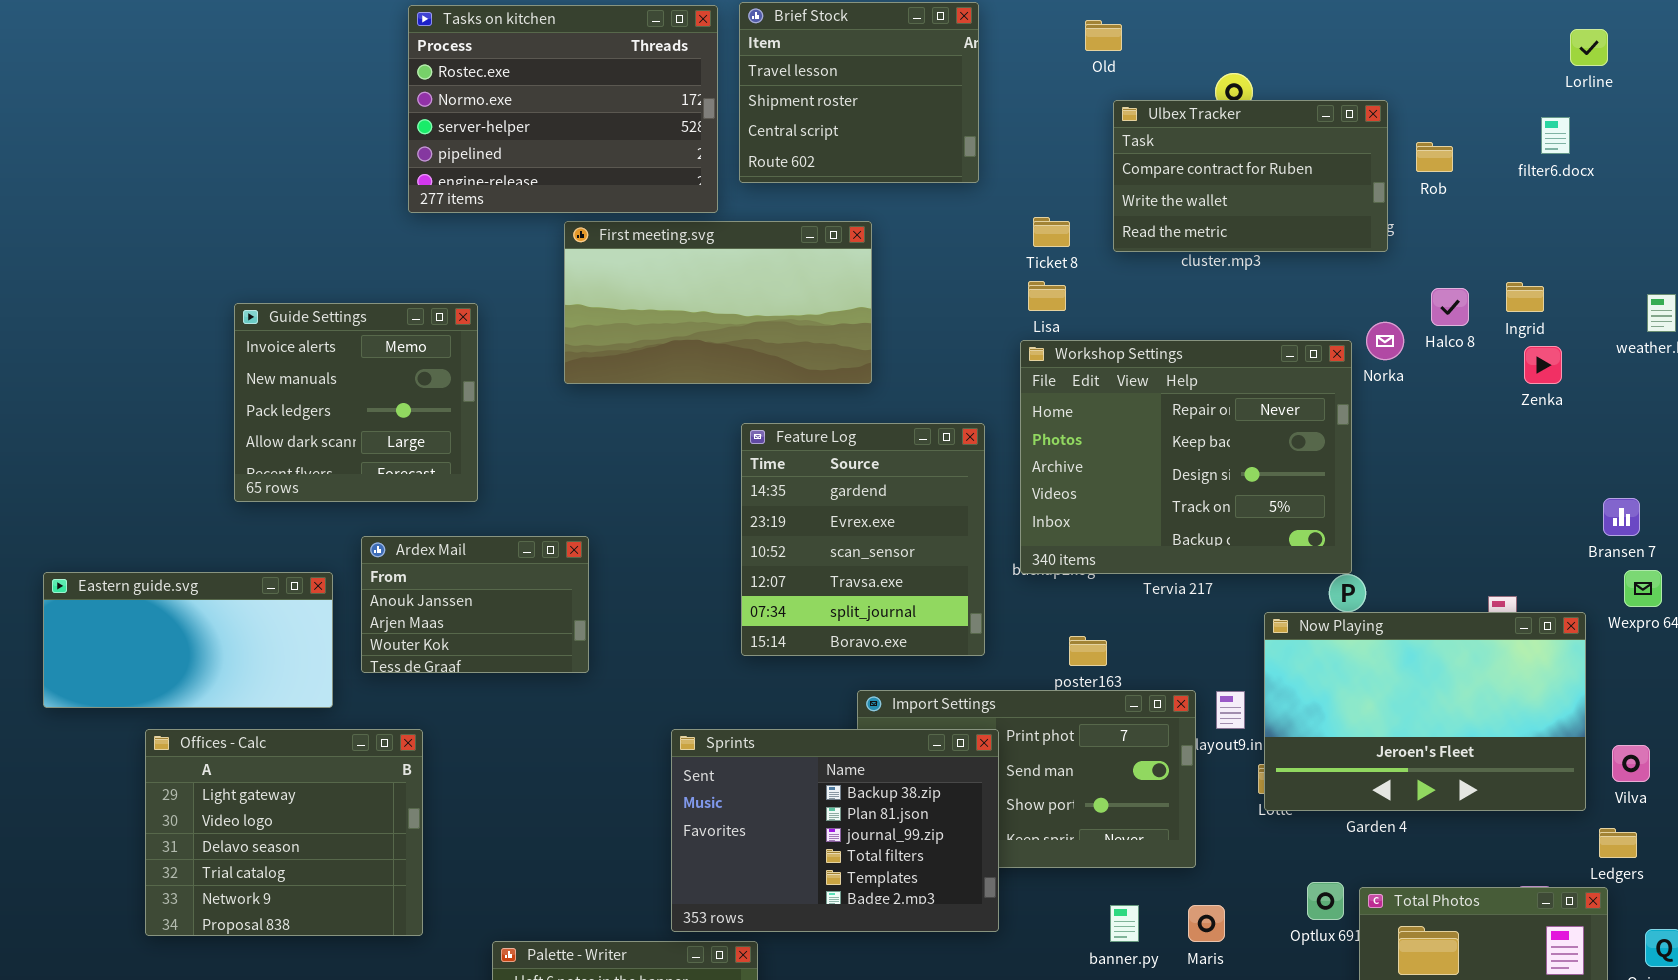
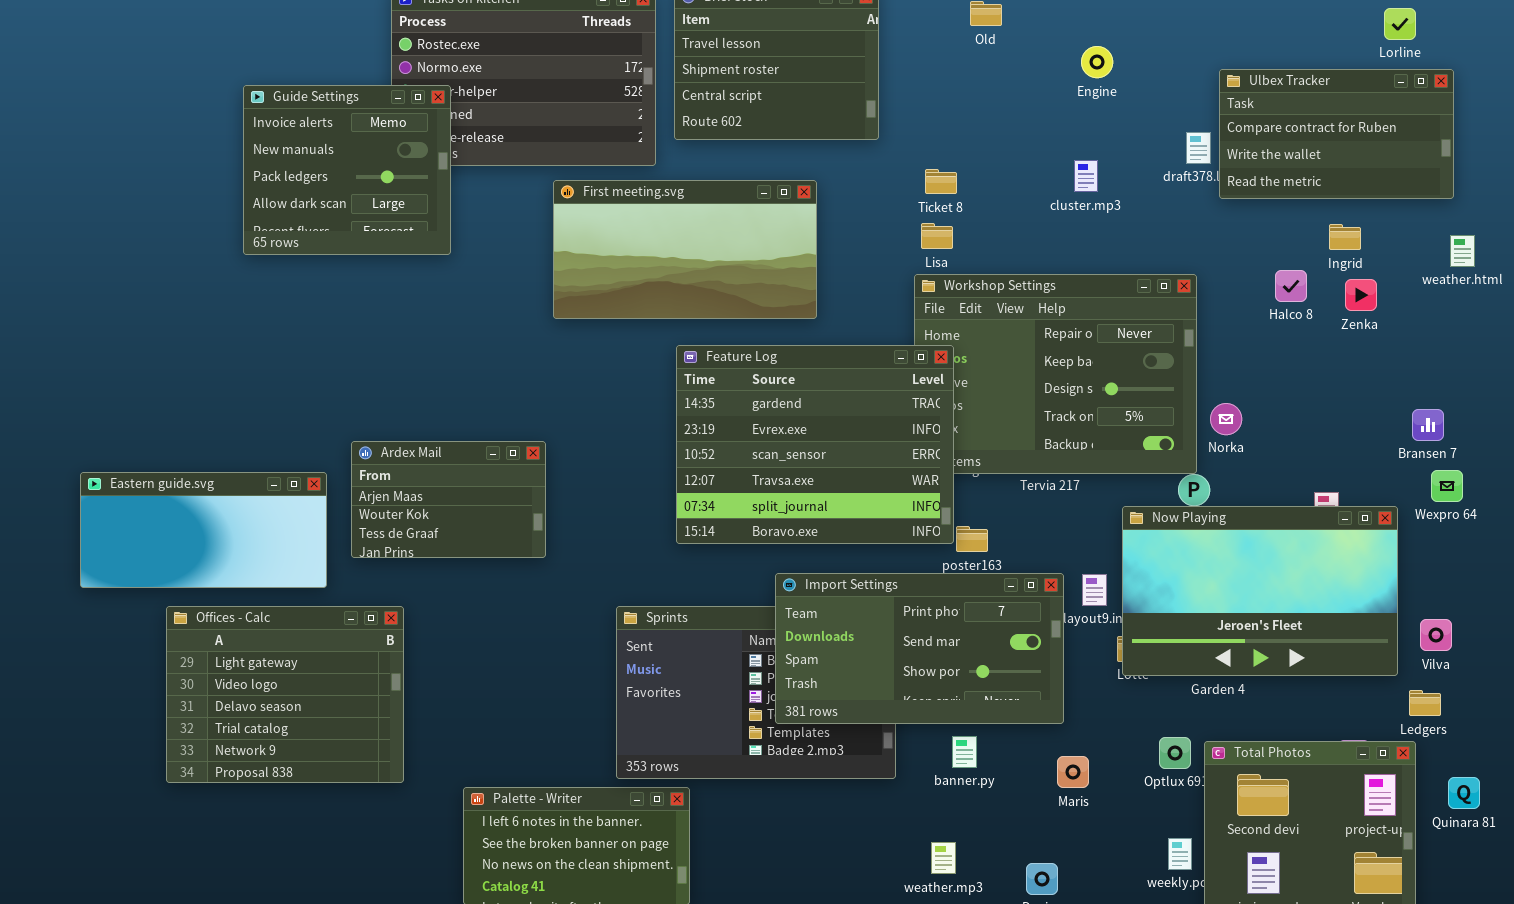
Ulbex Tracker: [1113,100,1388,252] -> [1219,69,1454,199], moved
First meeting.svg: [564,221,872,384] -> [553,180,817,319], moved
Halco 8: [1431,288,1469,326] -> [1275,270,1307,302], moved
Guide Settings: [234,303,478,502] -> [243,85,451,255], moved
Norka: [1366,322,1404,360] -> [1210,403,1242,435], moved
Feature Log: [741,423,985,656] -> [676,345,954,544], resized
Ardex Mail: [361,536,589,673] -> [351,441,546,558], scrolled down 1 row
Import Settings: [857,690,1196,868] -> [775,573,1064,724], raised
banner.py: [1110,905,1139,942] -> [952,736,977,768], moved

